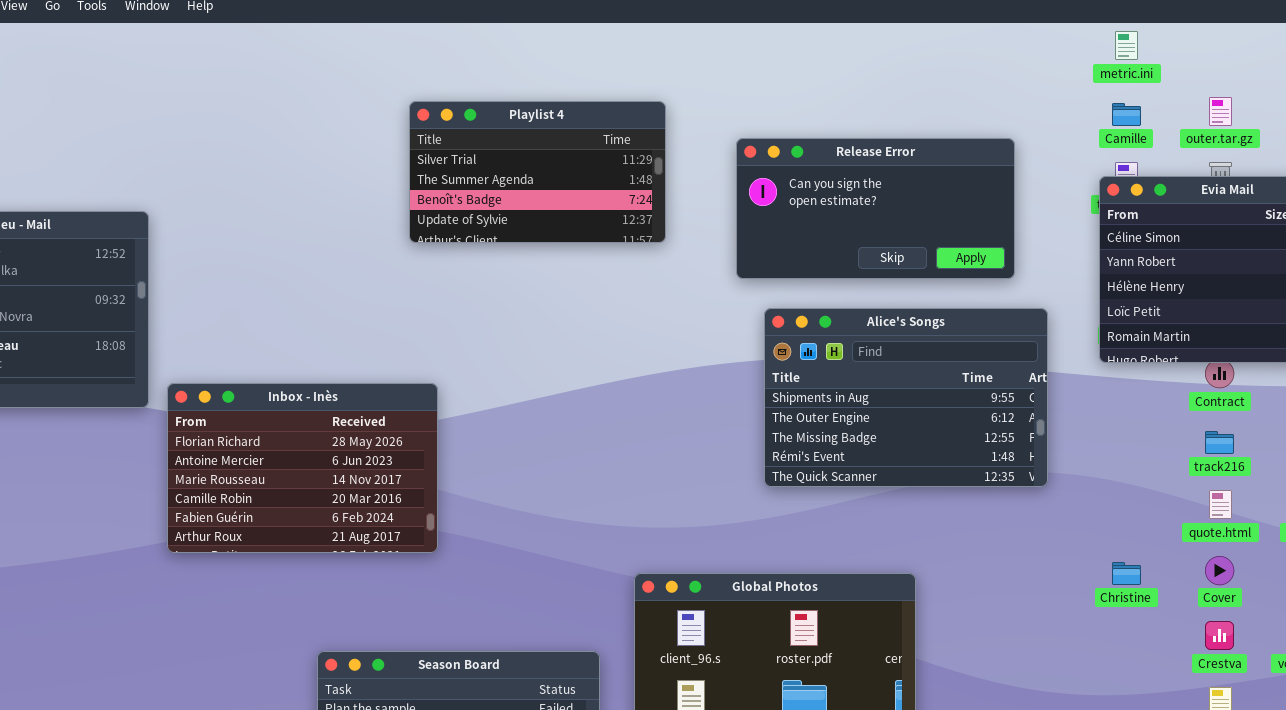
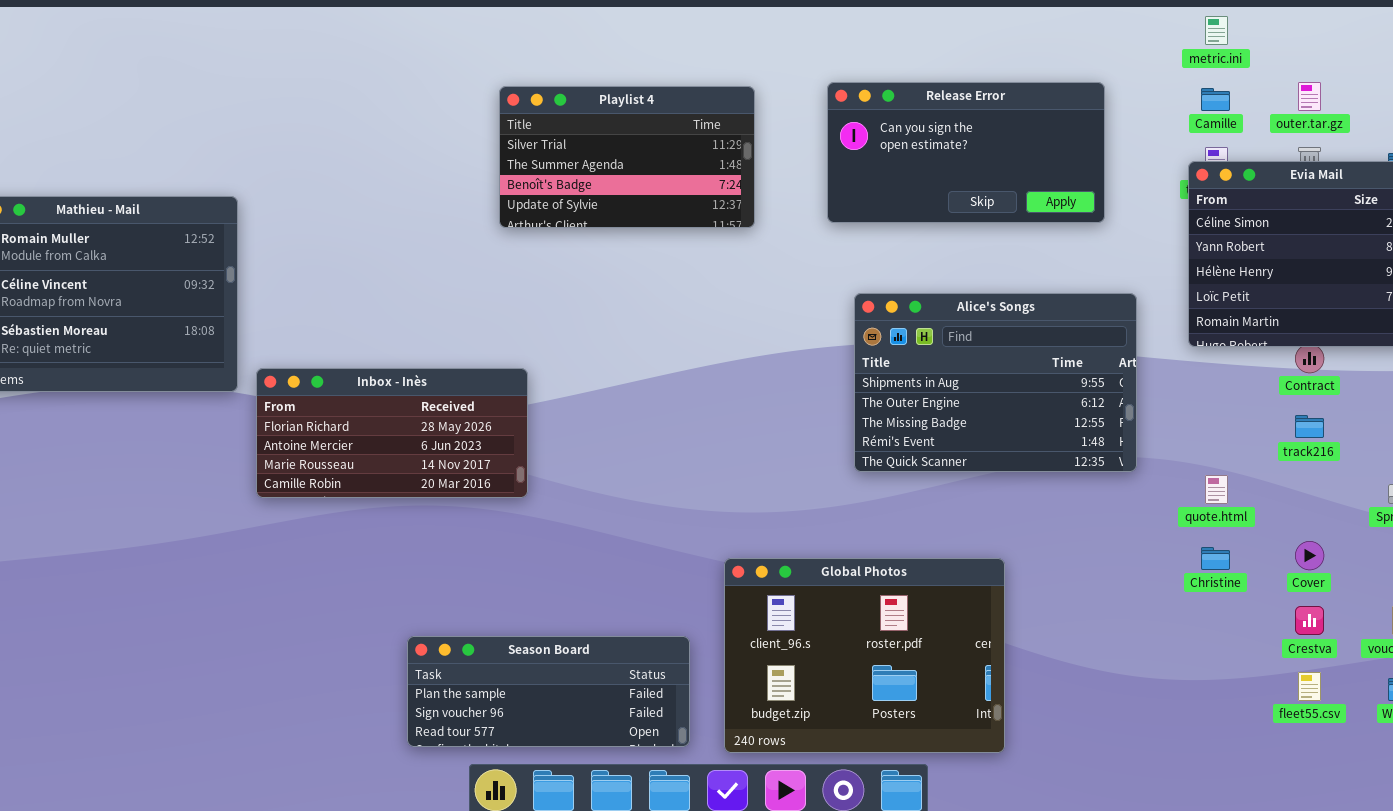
Release Error: [736,138,1015,279] -> [827,82,1105,223], moved
Inbox - Inès: [167,383,438,553] -> [256,368,528,498], resized
quote.html: [1209,490,1232,519] -> [1205,475,1228,504], moved

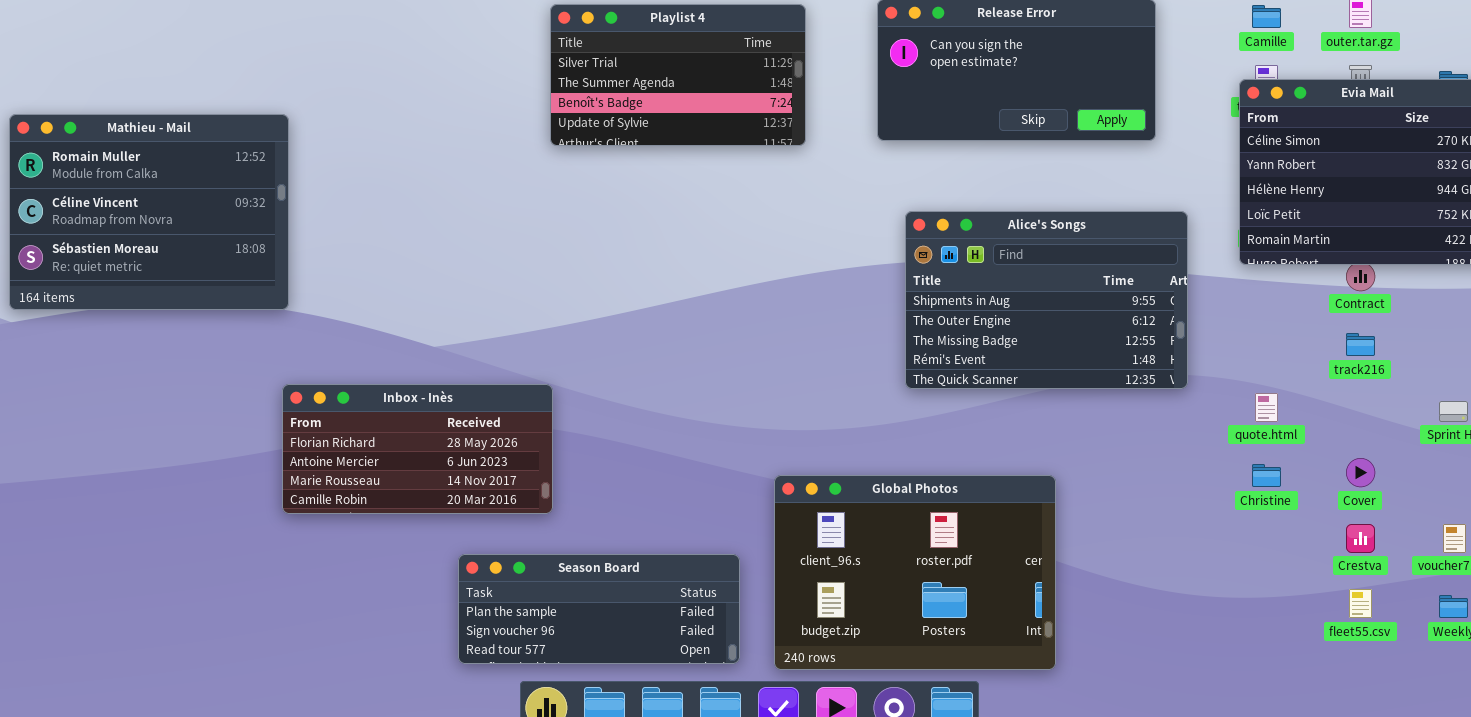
Inbox - Inès: [256,368,528,498] -> [282,384,553,514], moved

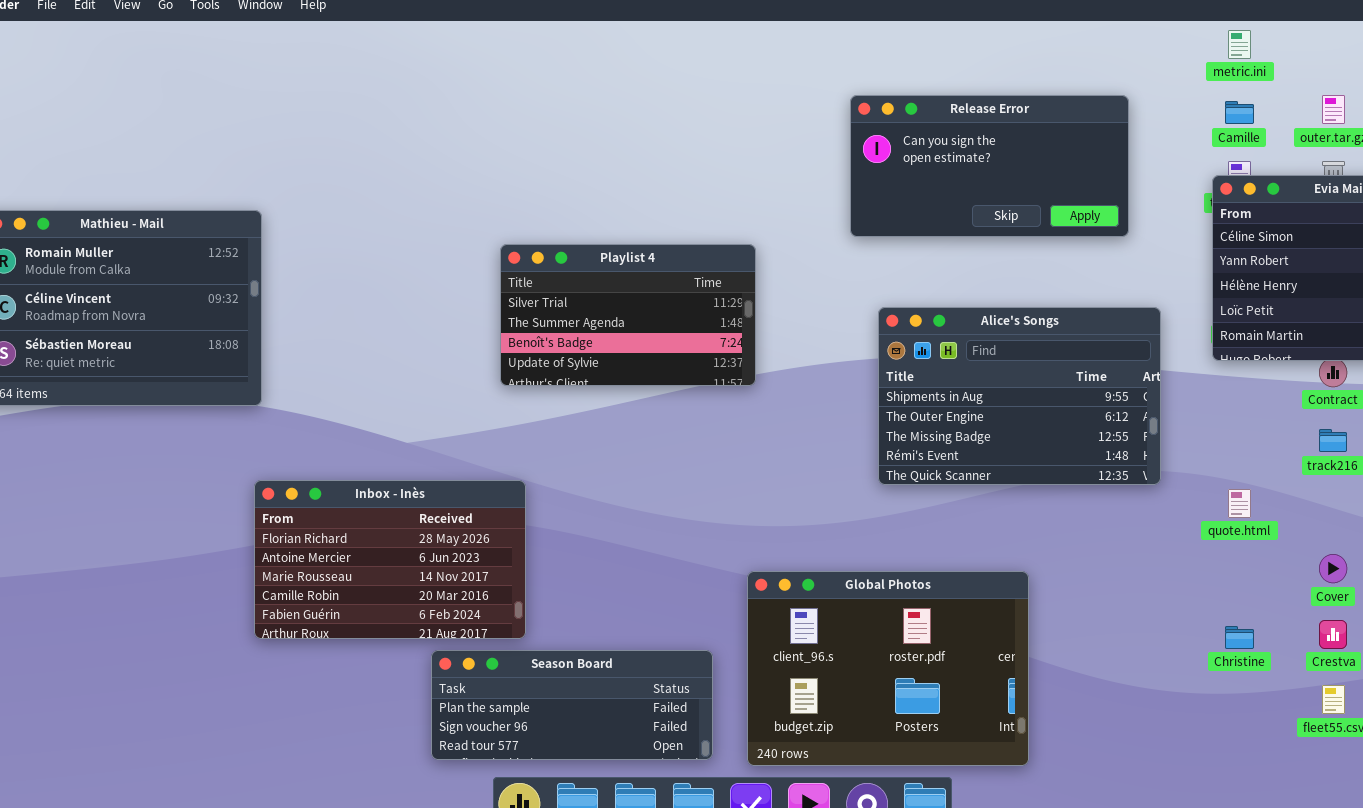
Playlist 4: [550,4,806,146] -> [500,244,756,386], moved
Inbox - Inès: [282,384,553,514] -> [254,480,526,639], resized
Christine: [1252,464,1281,487] -> [1225,626,1254,649], moved

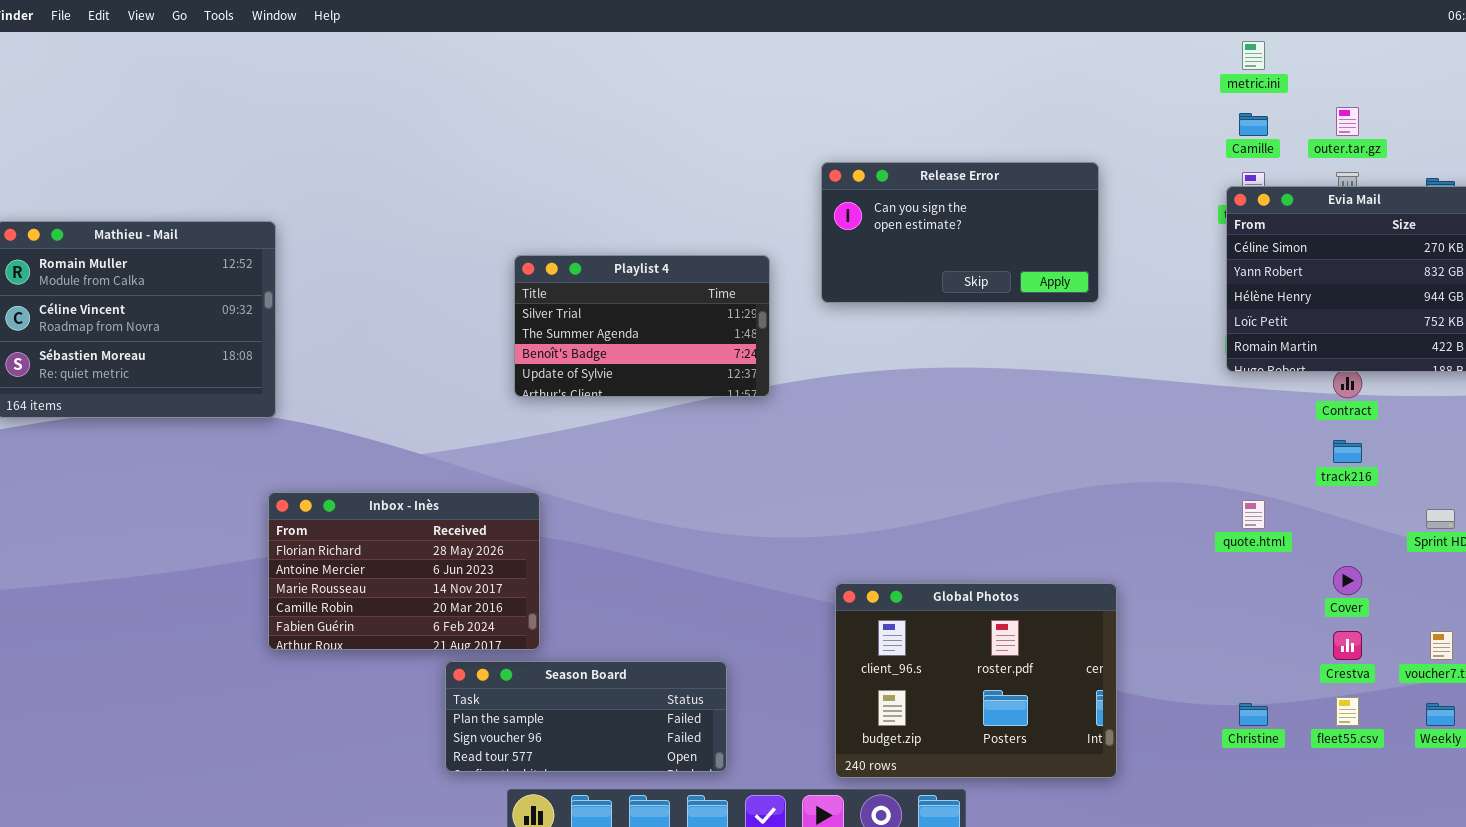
Release Error: [850,95,1129,237] -> [821,162,1099,303], moved
Alice's Songs: [878,307,1161,485] -> none, closed
Global Photos: [747,571,1029,766] -> [835,583,1117,778], moved
Christine: [1225,626,1254,649] -> [1239,703,1268,726], moved

